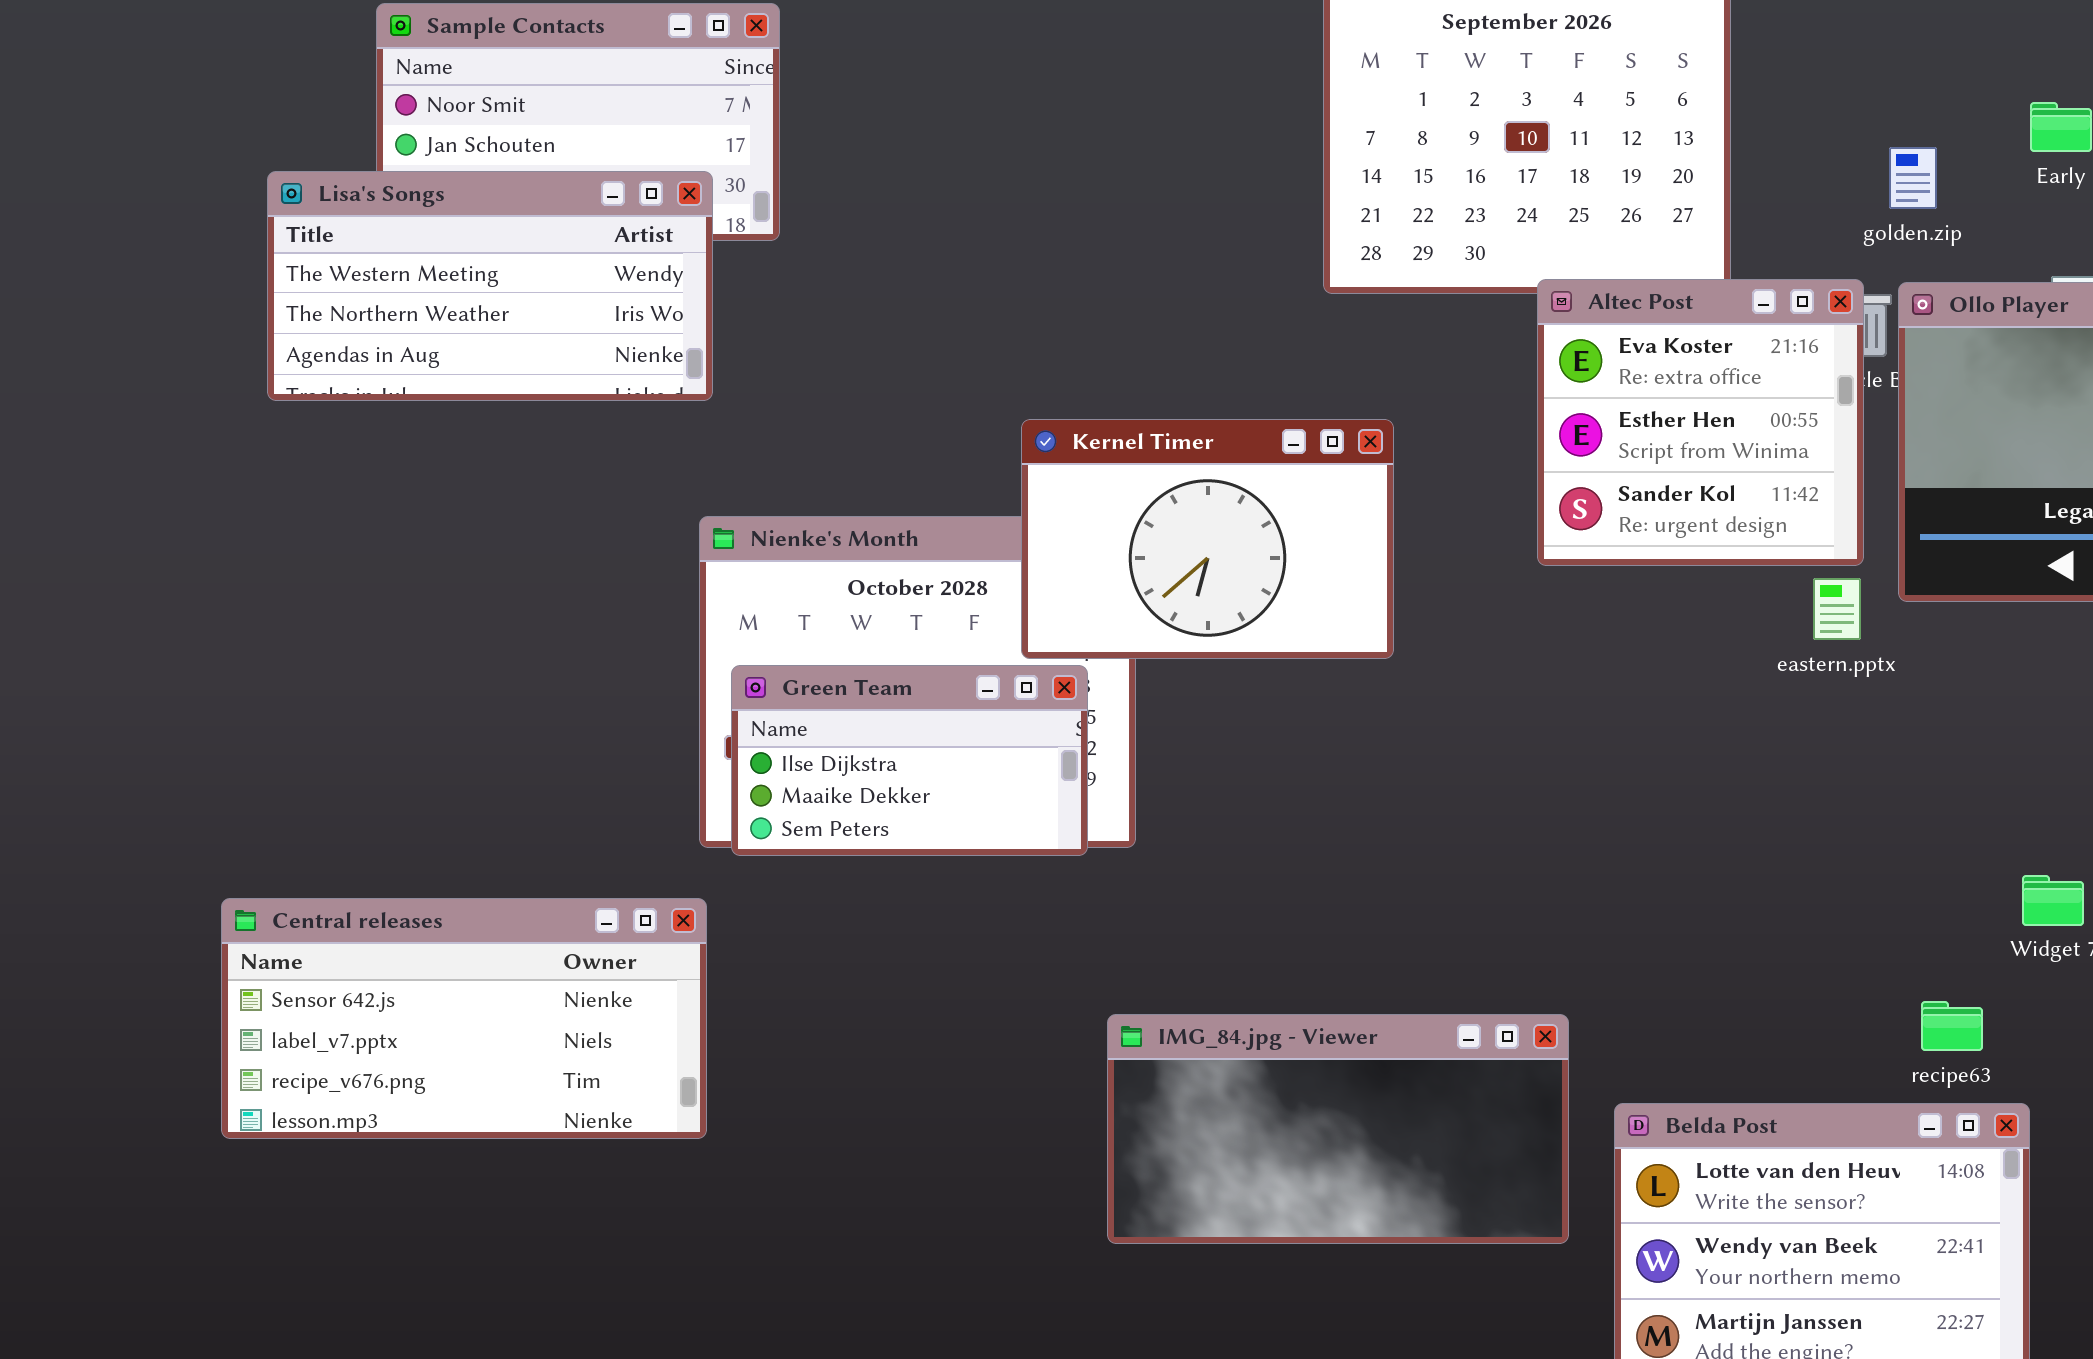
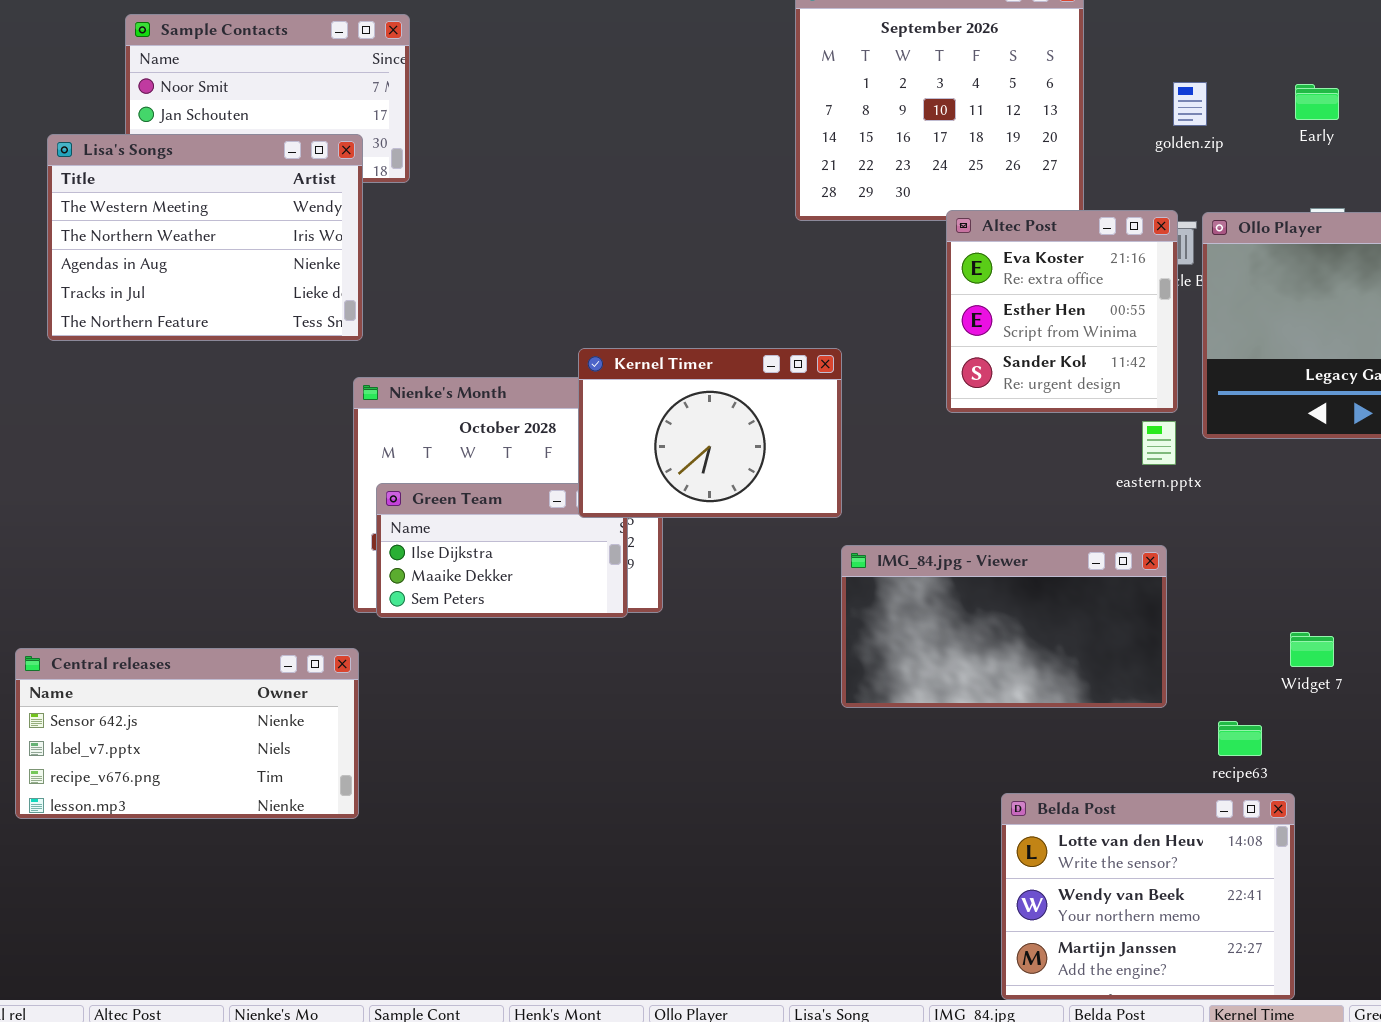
golden.zip: [1889,147,1937,209] -> [1173,82,1207,126], moved
Lisa's Songs: [267,171,713,401] -> [47,134,363,341], resized
Kernel Timer: [1021,419,1394,659] -> [578,348,842,518], moved
IMG_84.jpg - Viewer: [1107,1014,1569,1244] -> [841,545,1167,708], moved

